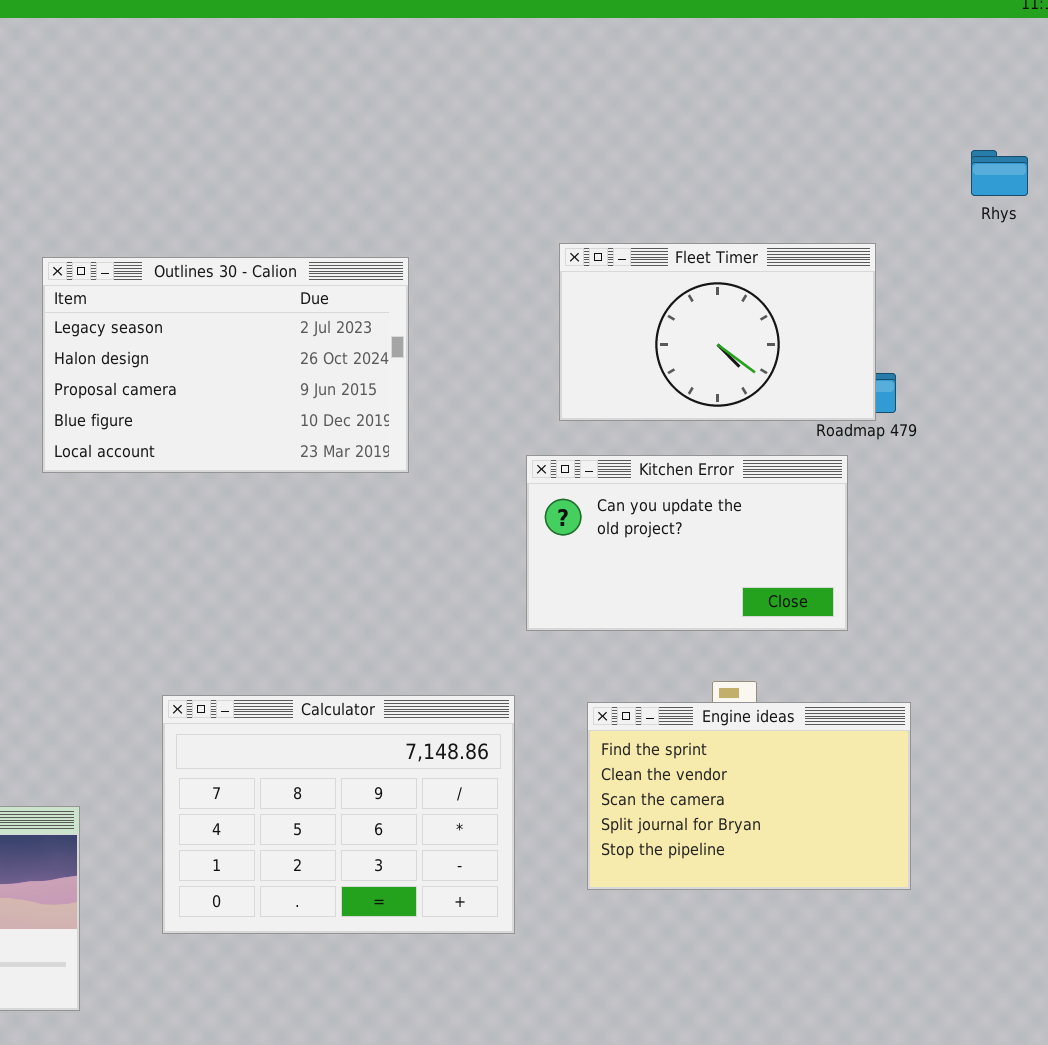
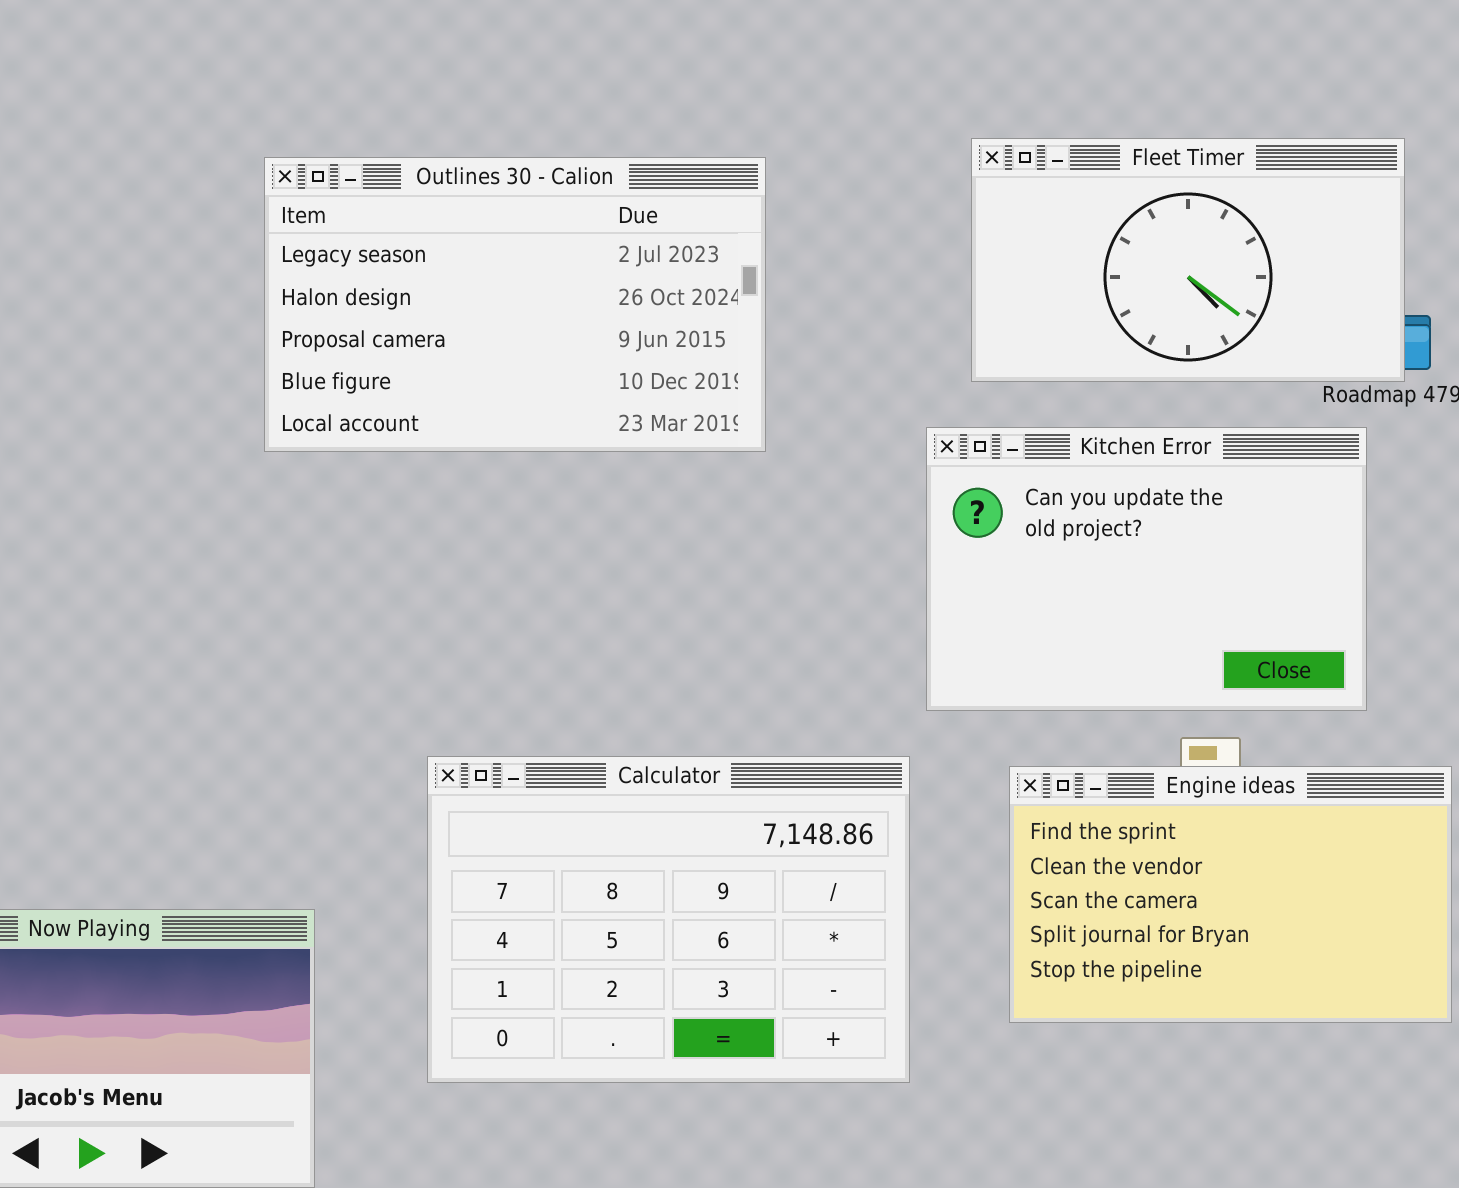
Kitchen Error: [526,455,848,631] -> [926,427,1367,711], resized

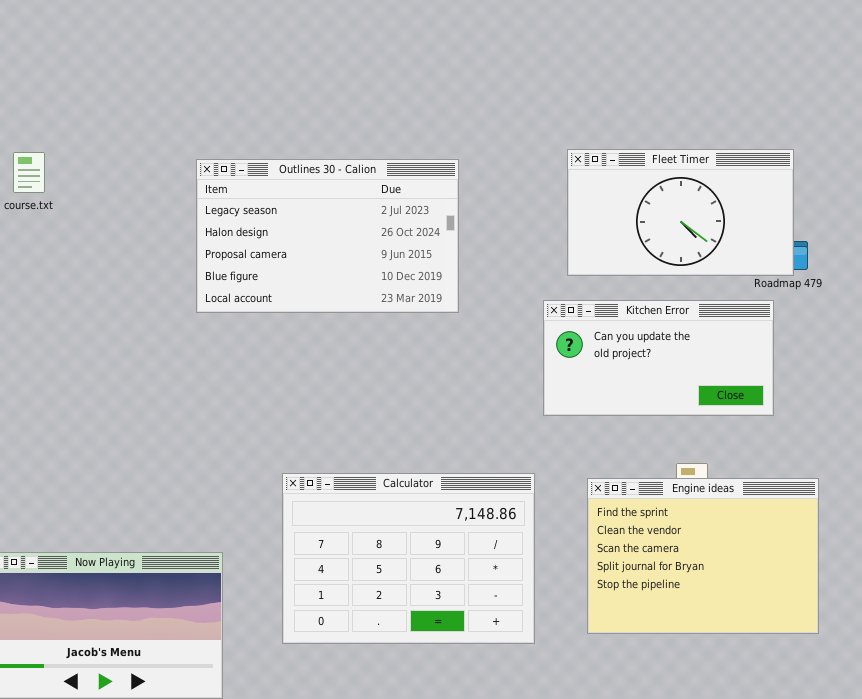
Kitchen Error: [926,427,1367,711] -> [543,300,774,416], resized
Engine ideas: [1009,766,1452,1023] -> [587,478,819,634], resized

